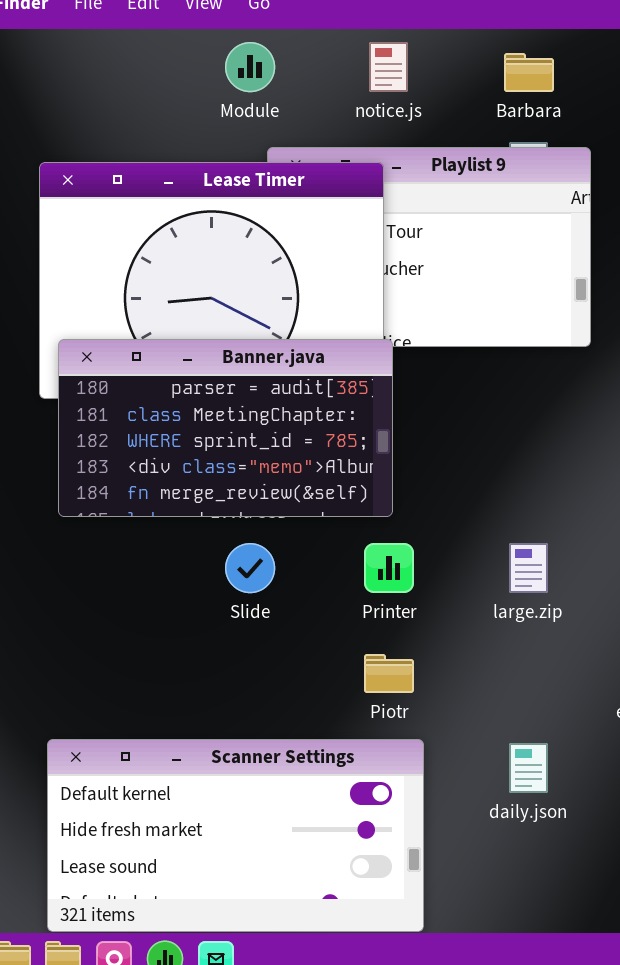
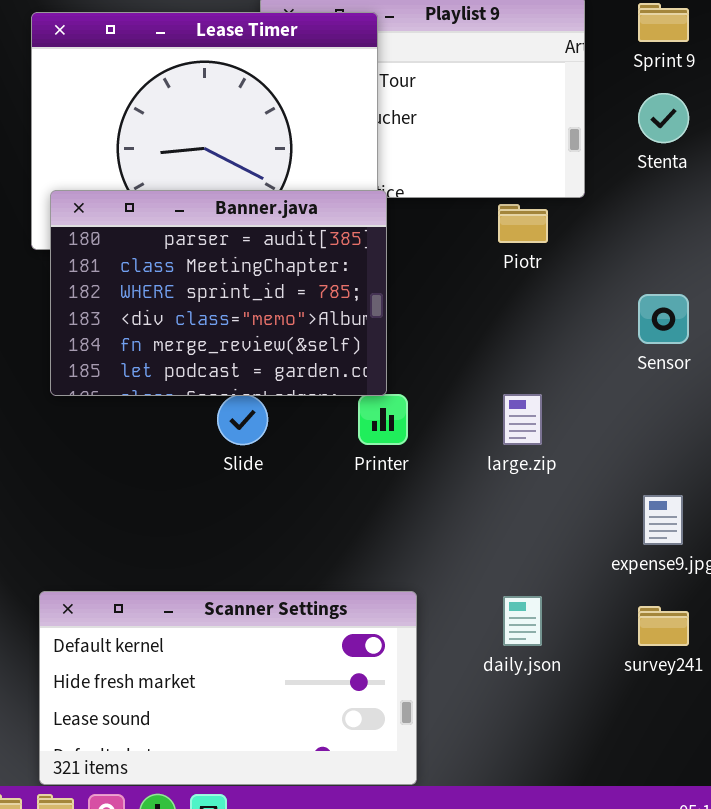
Banner.java: [58,339,393,517] -> [50,190,387,396], resized
Piotr: [364,654,414,693] -> [498,204,548,243], moved

